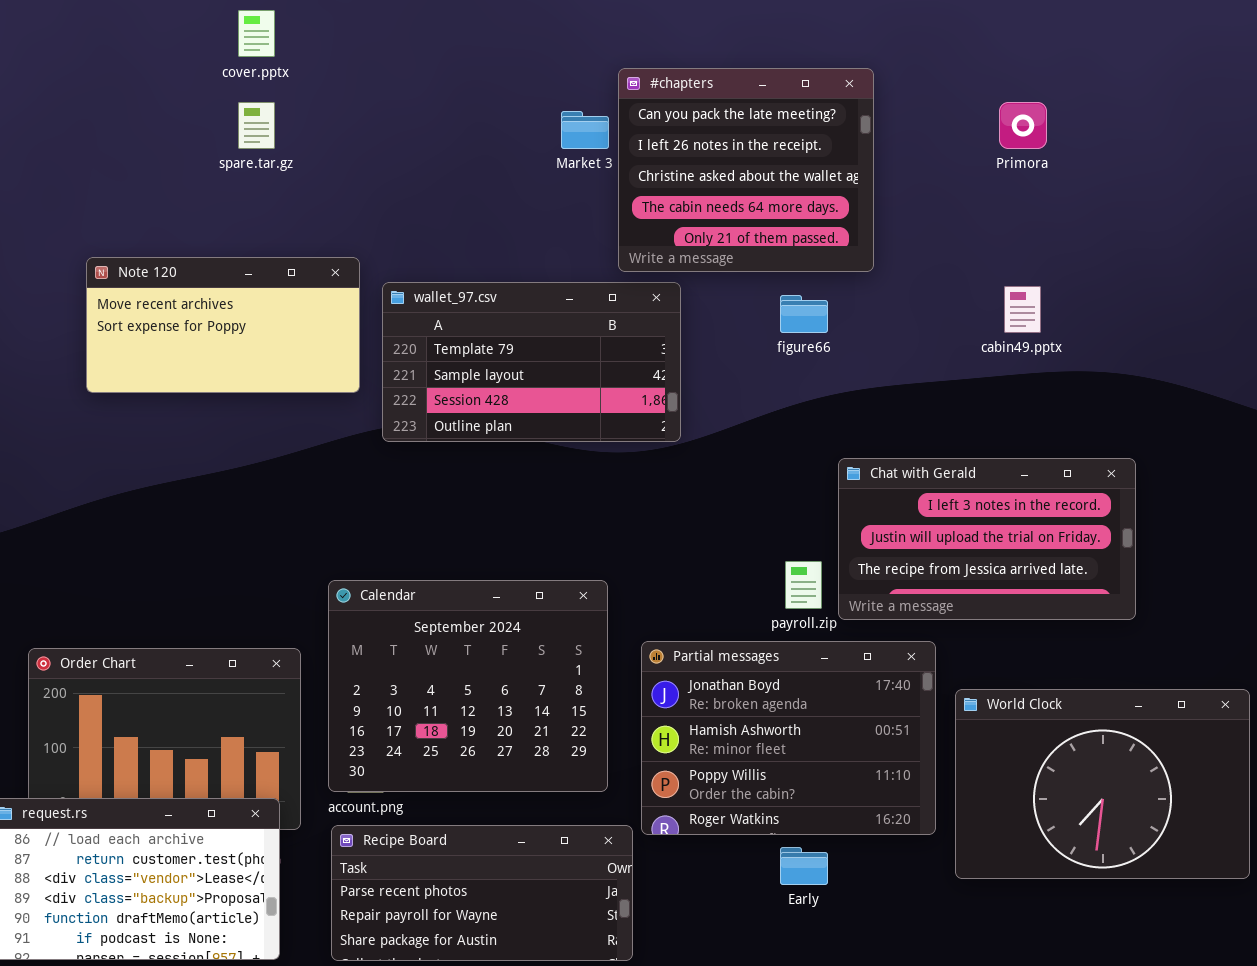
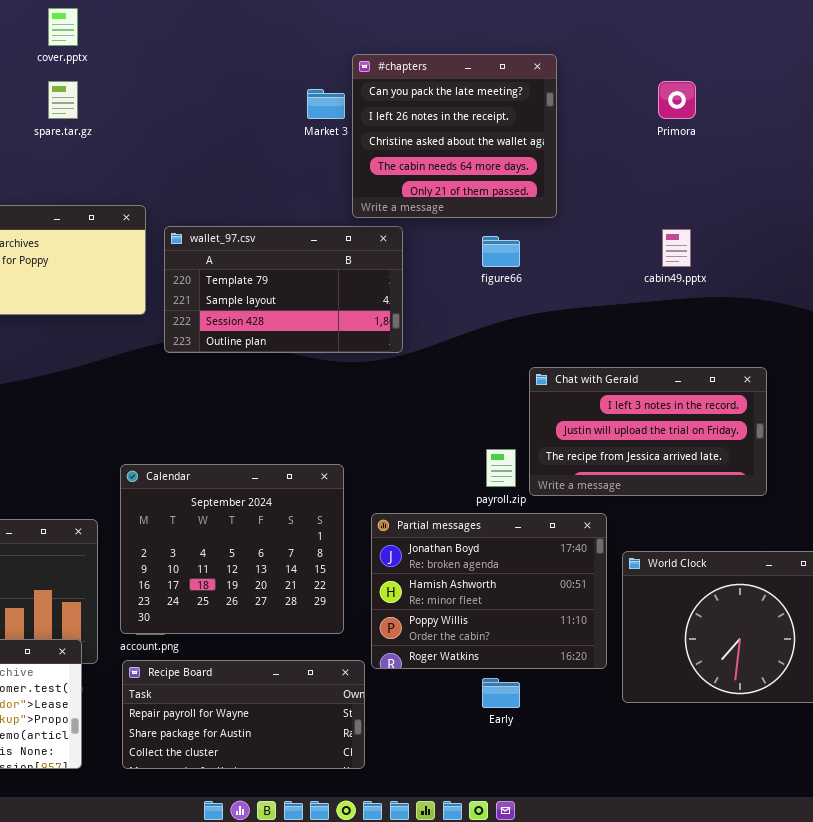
Recipe Board: [331,825,633,961] -> [122,660,365,769], scrolled down 1 row

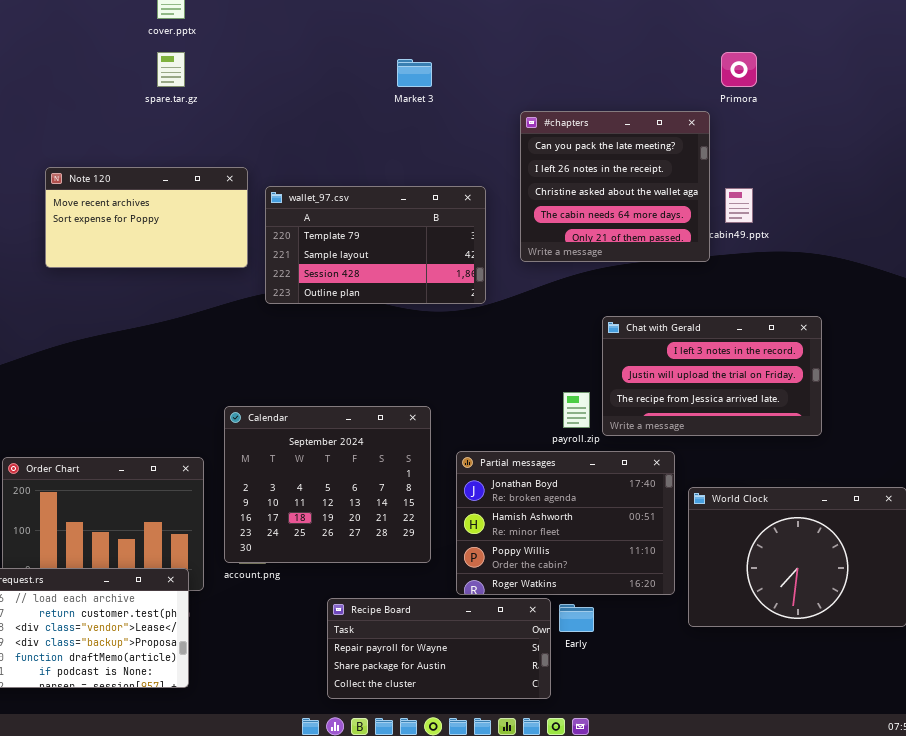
#chapters: [352,54,557,218] -> [520,111,710,262], moved
Recipe Board: [122,660,365,769] -> [327,598,551,699], moved

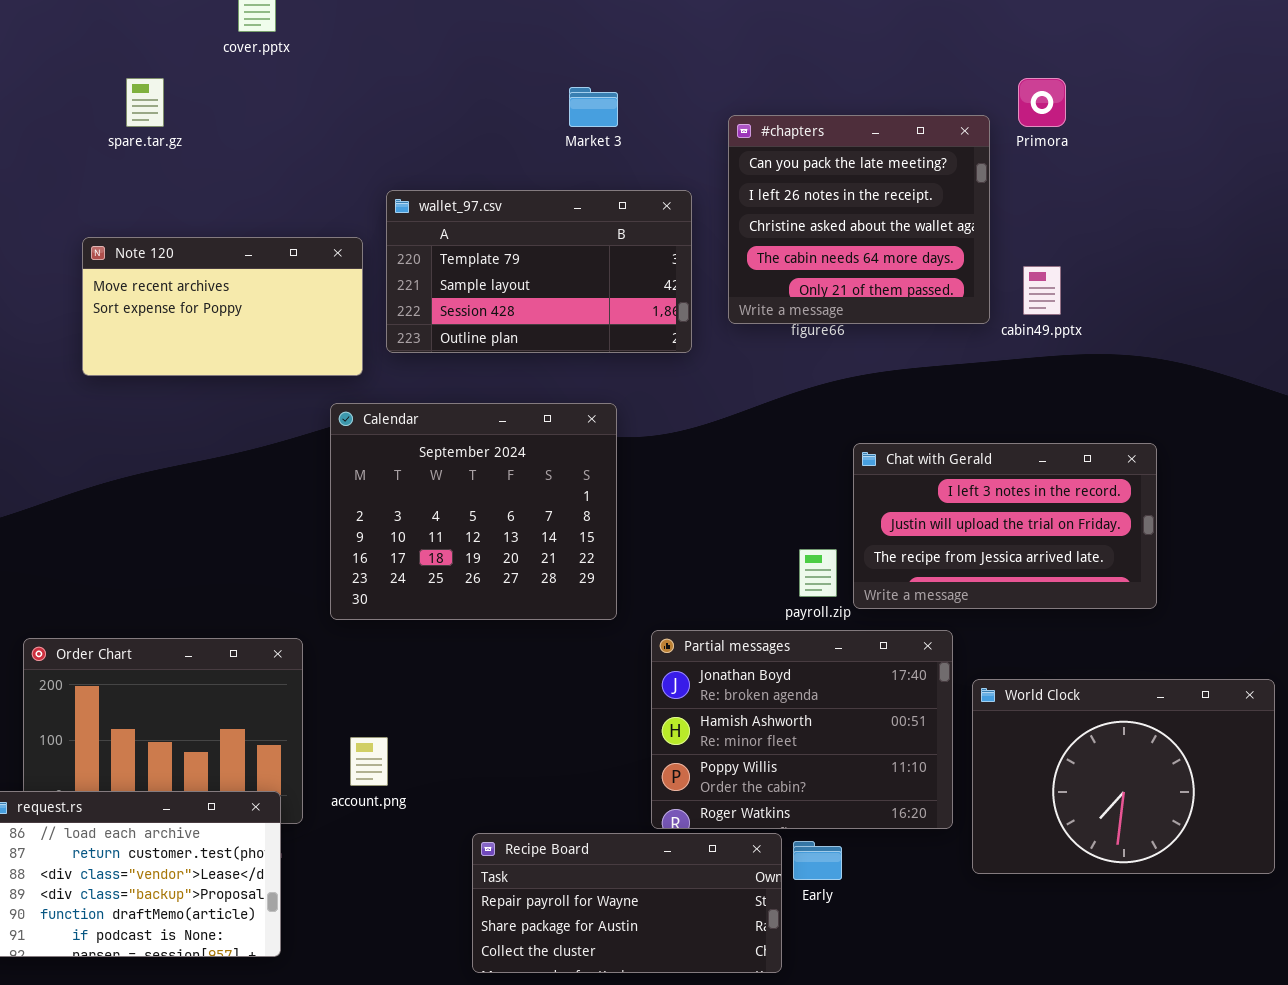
spare.tar.gz: [157,52,185,87] -> [126,78,164,127], moved
#chapters: [520,111,710,262] -> [728,115,990,324], moved
wallet_97.csv: [265,186,486,304] -> [386,190,692,353], moved
Calendar: [224,406,431,563] -> [330,403,617,620], moved

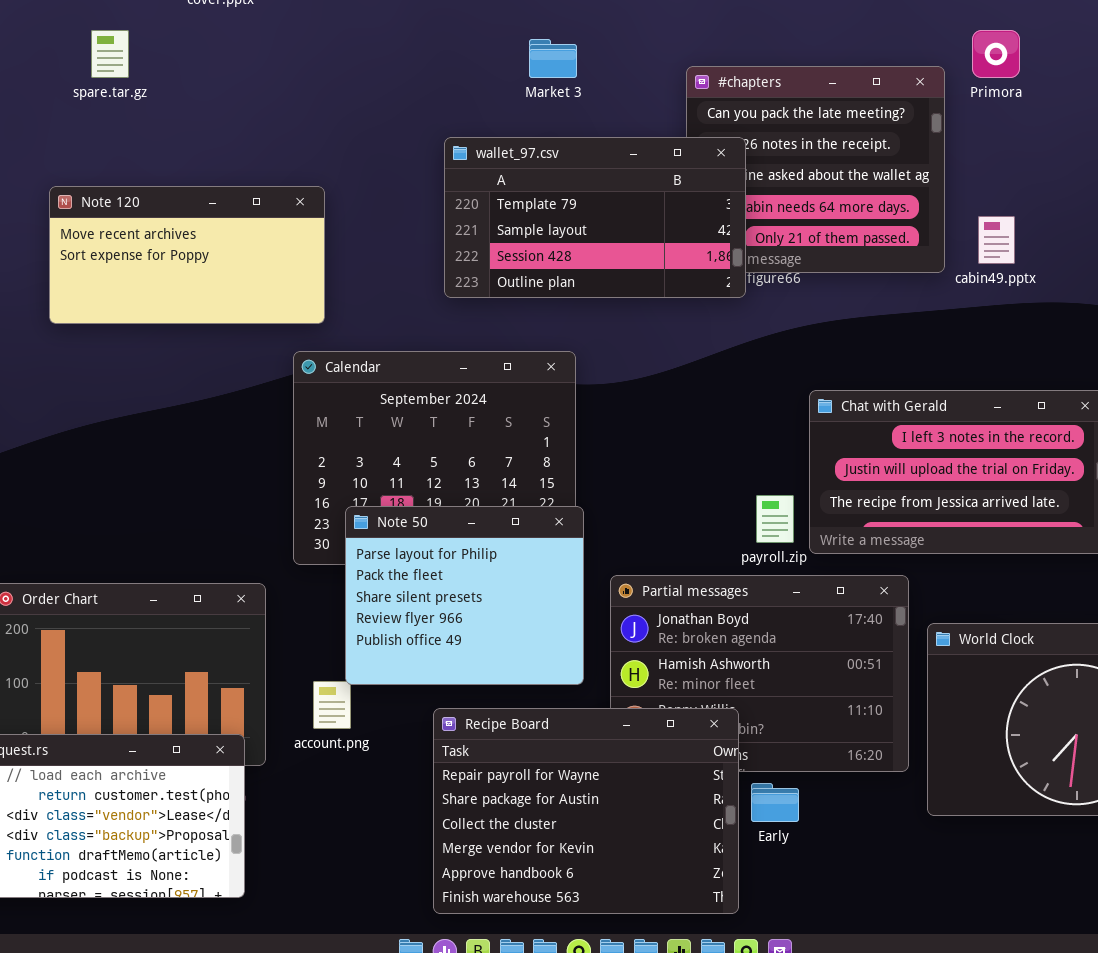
wallet_97.csv: [386,190,692,353] -> [444,137,746,298], moved
Note 50: none -> [345,506,584,685], opened
Recipe Board: [472,833,782,973] -> [433,708,739,914], resized

